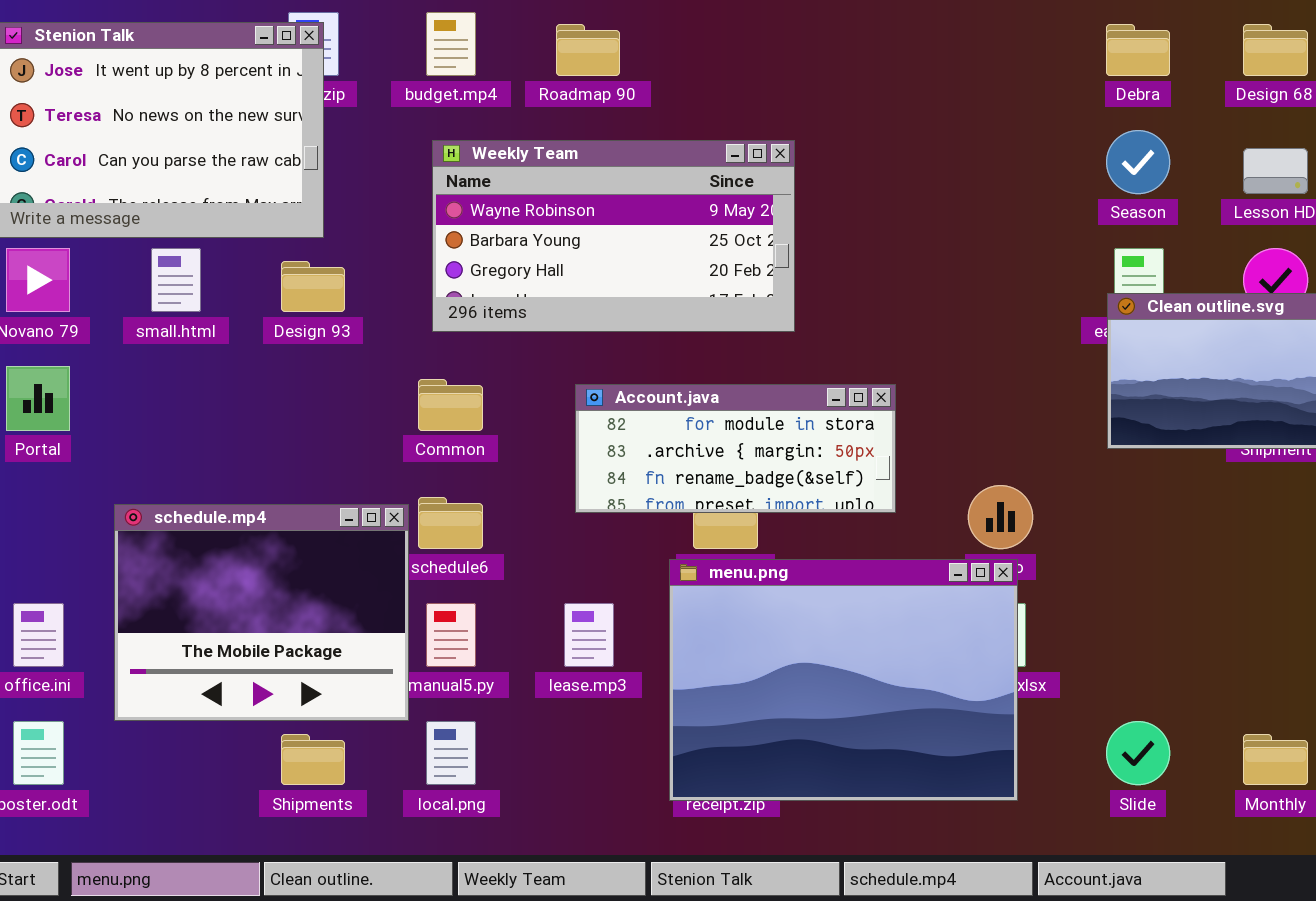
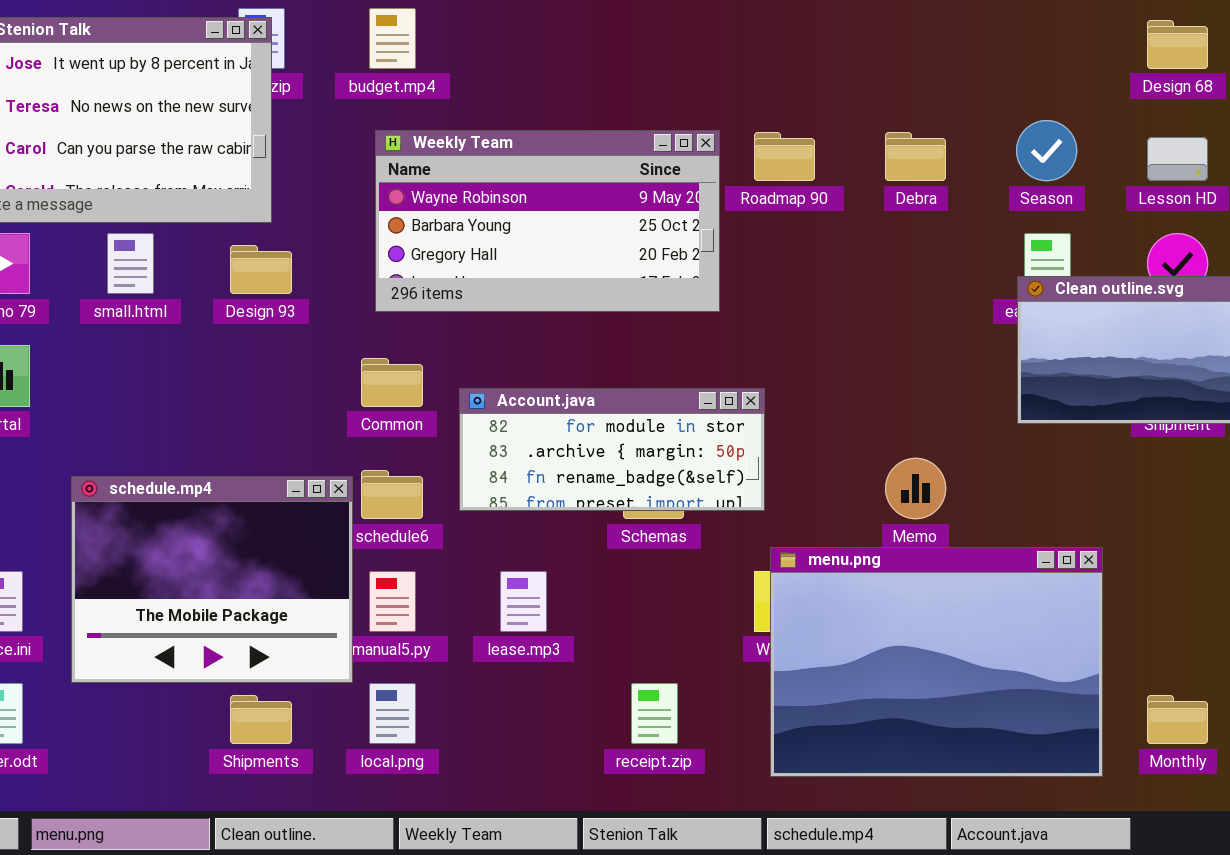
Roadmap 90: [556,24,620,76] -> [754,132,815,181], moved
Debra: [1106,24,1170,76] -> [885,132,946,181], moved
Account.java: [575,384,896,513] -> [459,388,765,511], moved
menu.png: [669,559,1018,801] -> [770,547,1103,777], moved

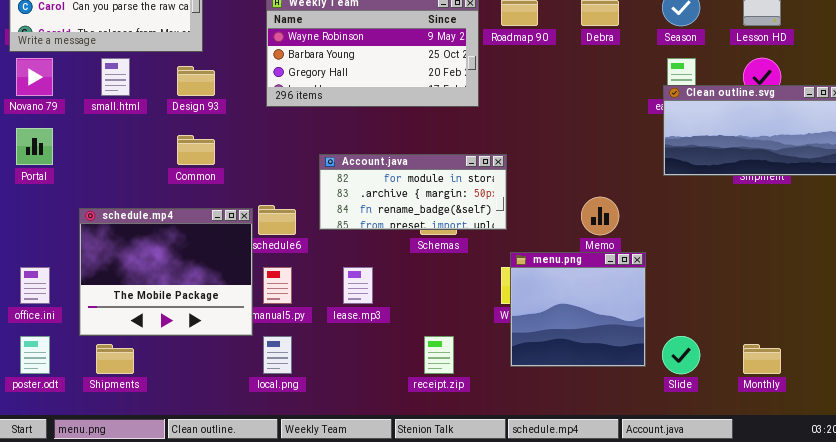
Common: [361,358,423,407] -> [177,135,215,165], moved
menu.png: [770,547,1103,777] -> [510,252,646,367], resized
Shipments: [230,695,292,744] -> [96,344,134,374], moved

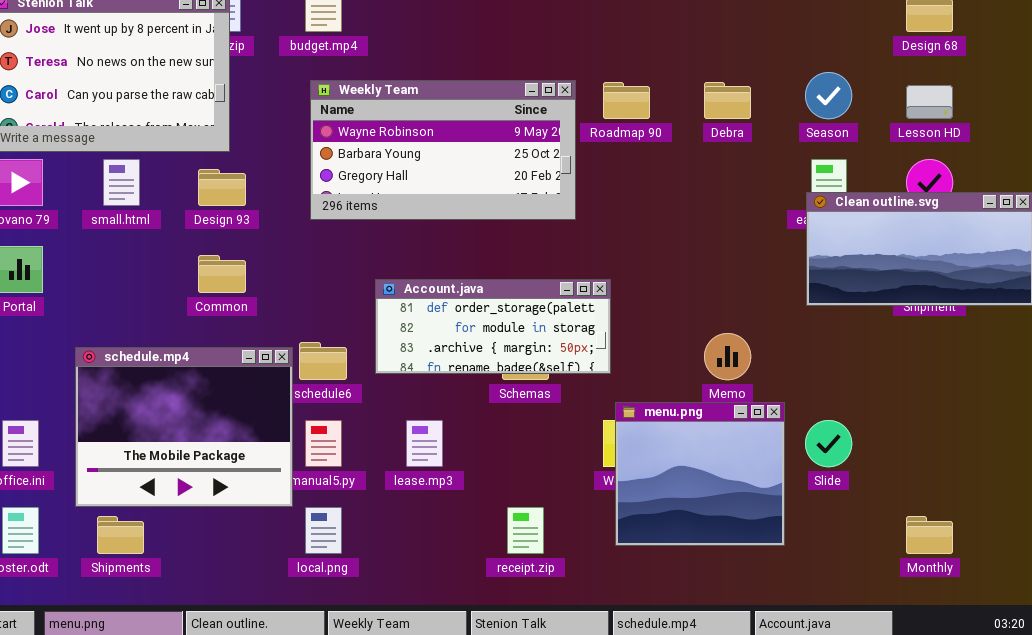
Account.java: [319,154,507,230] -> [375,279,611,374], scrolled up 1 row
Slide: [662,336,700,374] -> [805,420,852,467], moved

